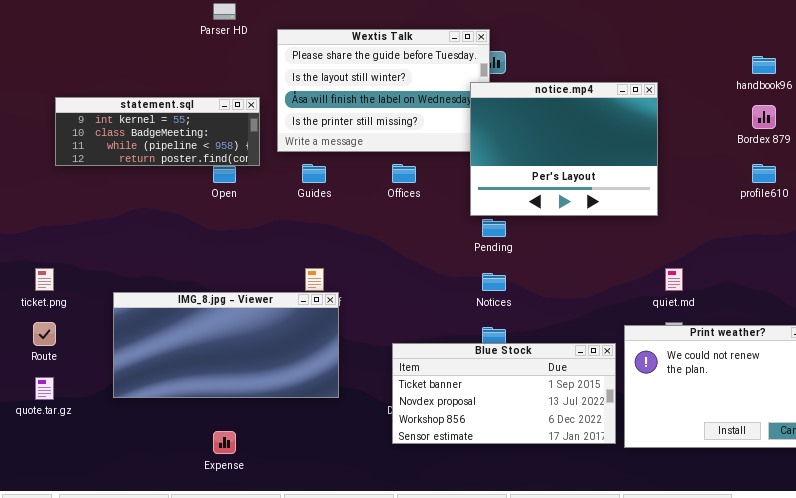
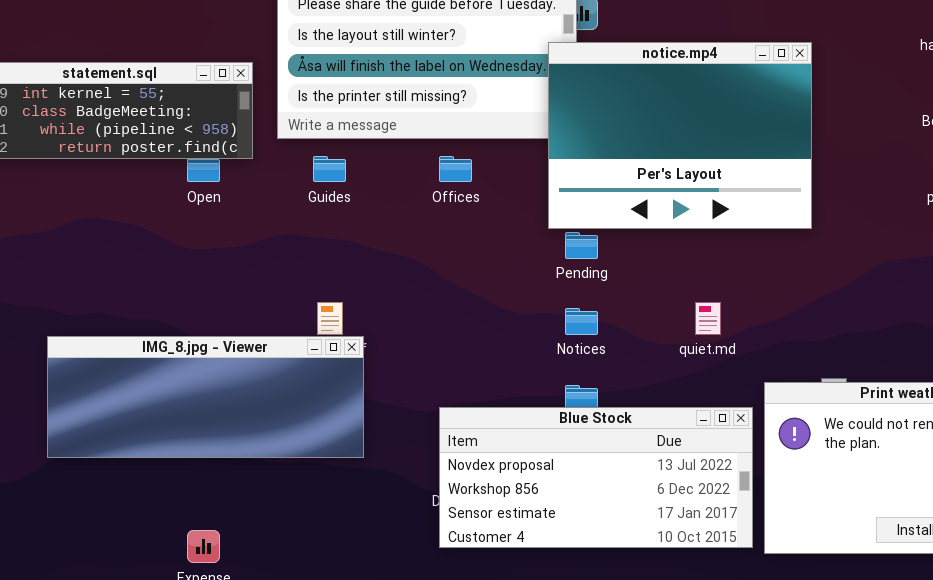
quiet.md: [665,268,683,291] -> [695,302,721,335], moved
IMG_8.jpg - Viewer: [113,292,339,398] -> [47,336,364,458], resized
Blue Stock: [392,343,616,444] -> [439,407,753,548], scrolled down 1 row

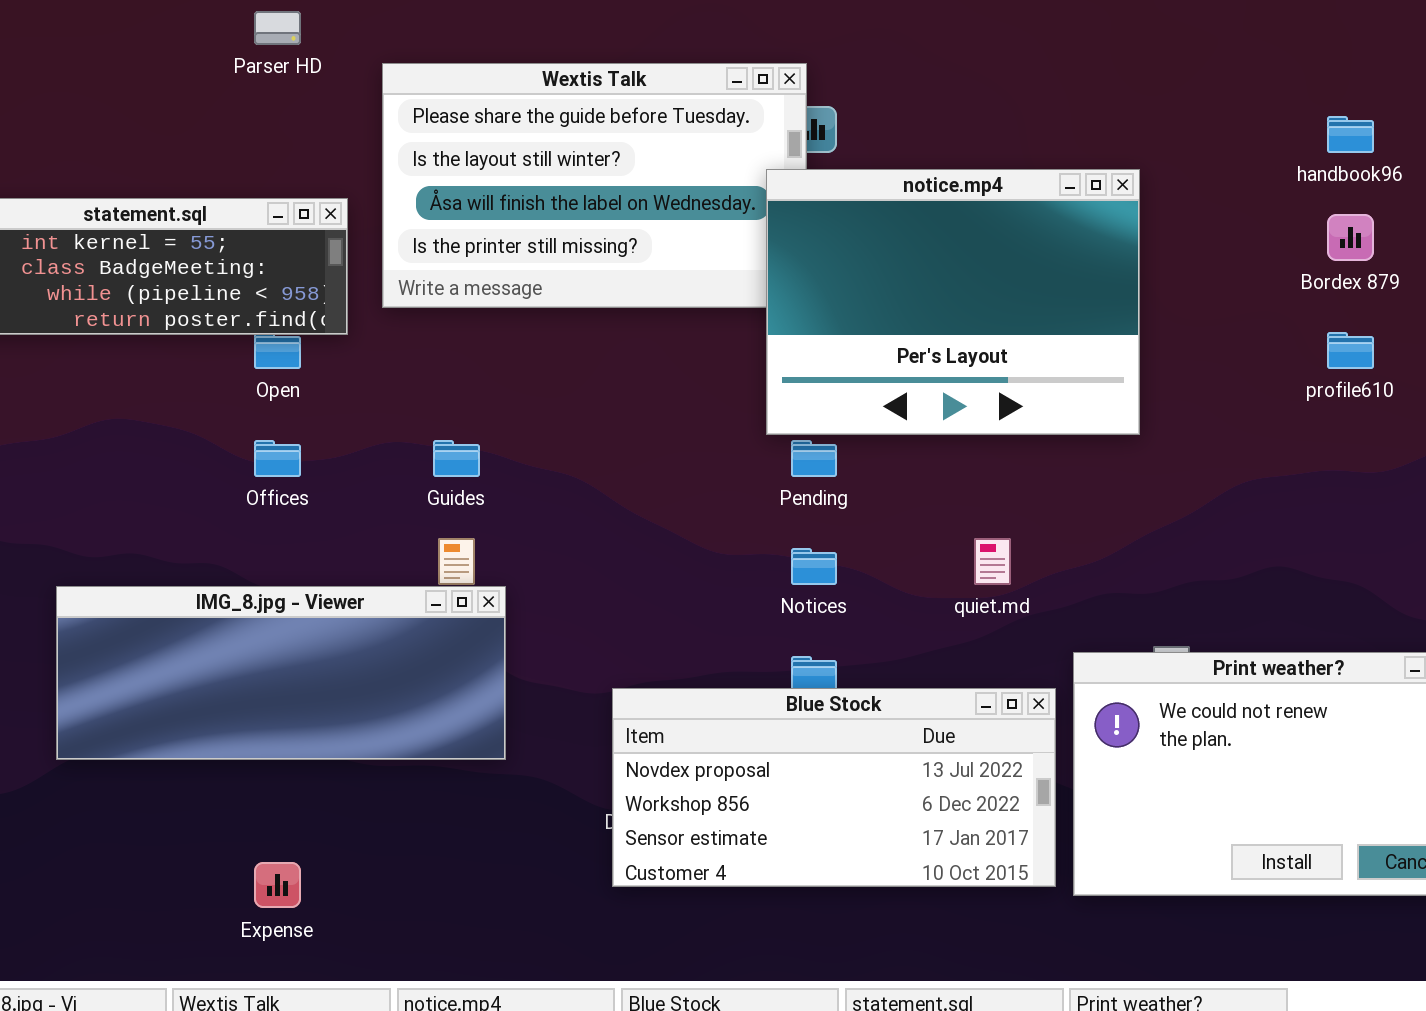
Guides: [313,156,346,182] -> [433,440,480,477], moved
Offices: [439,156,472,182] -> [254,440,301,477], moved

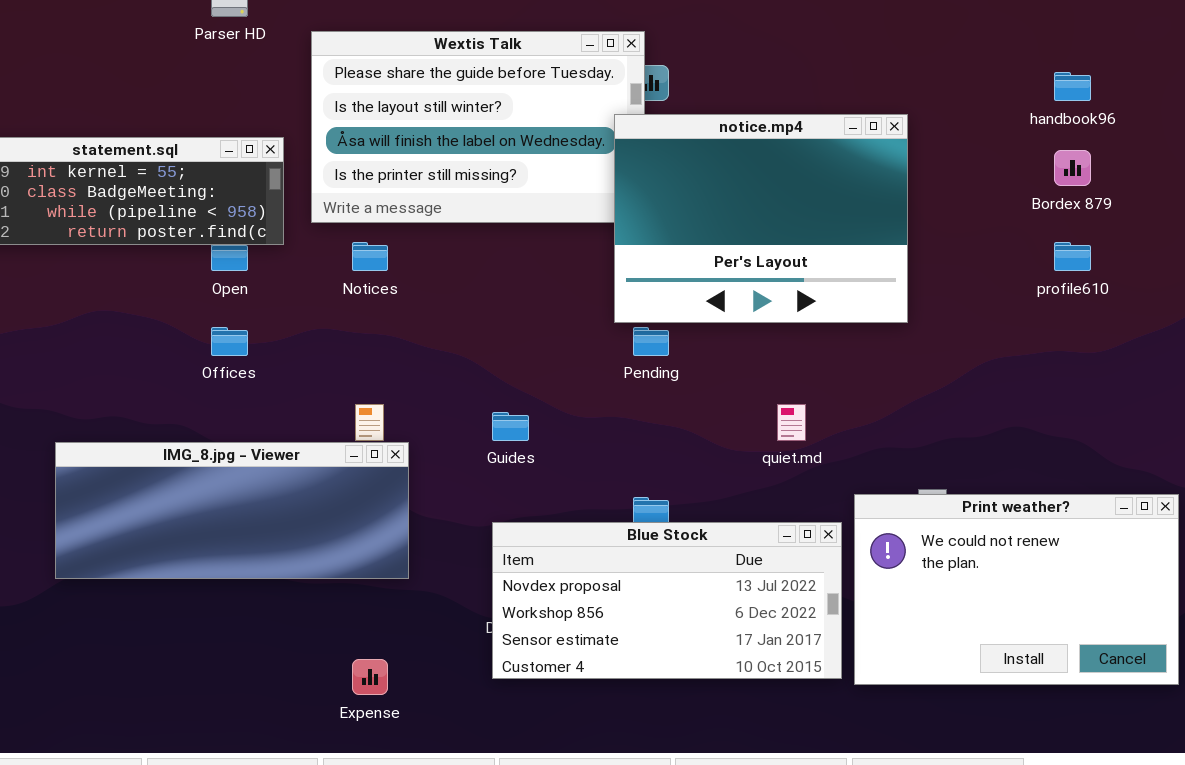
Guides: [433,440,480,477] -> [492,412,529,441], moved
Notices: [791,548,837,585] -> [352,242,388,271], moved
Expense: [254,862,301,908] -> [352,659,388,695], moved

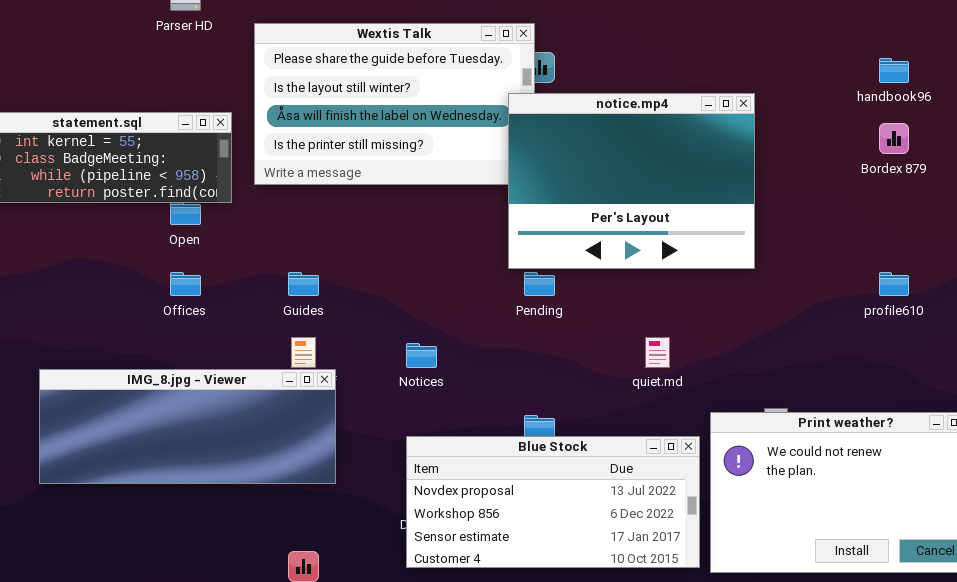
Notices: [352,242,388,271] -> [406,343,437,368], moved
profile610: [1054,242,1091,271] -> [879,272,909,296], moved
Guides: [492,412,529,441] -> [288,272,319,296], moved

